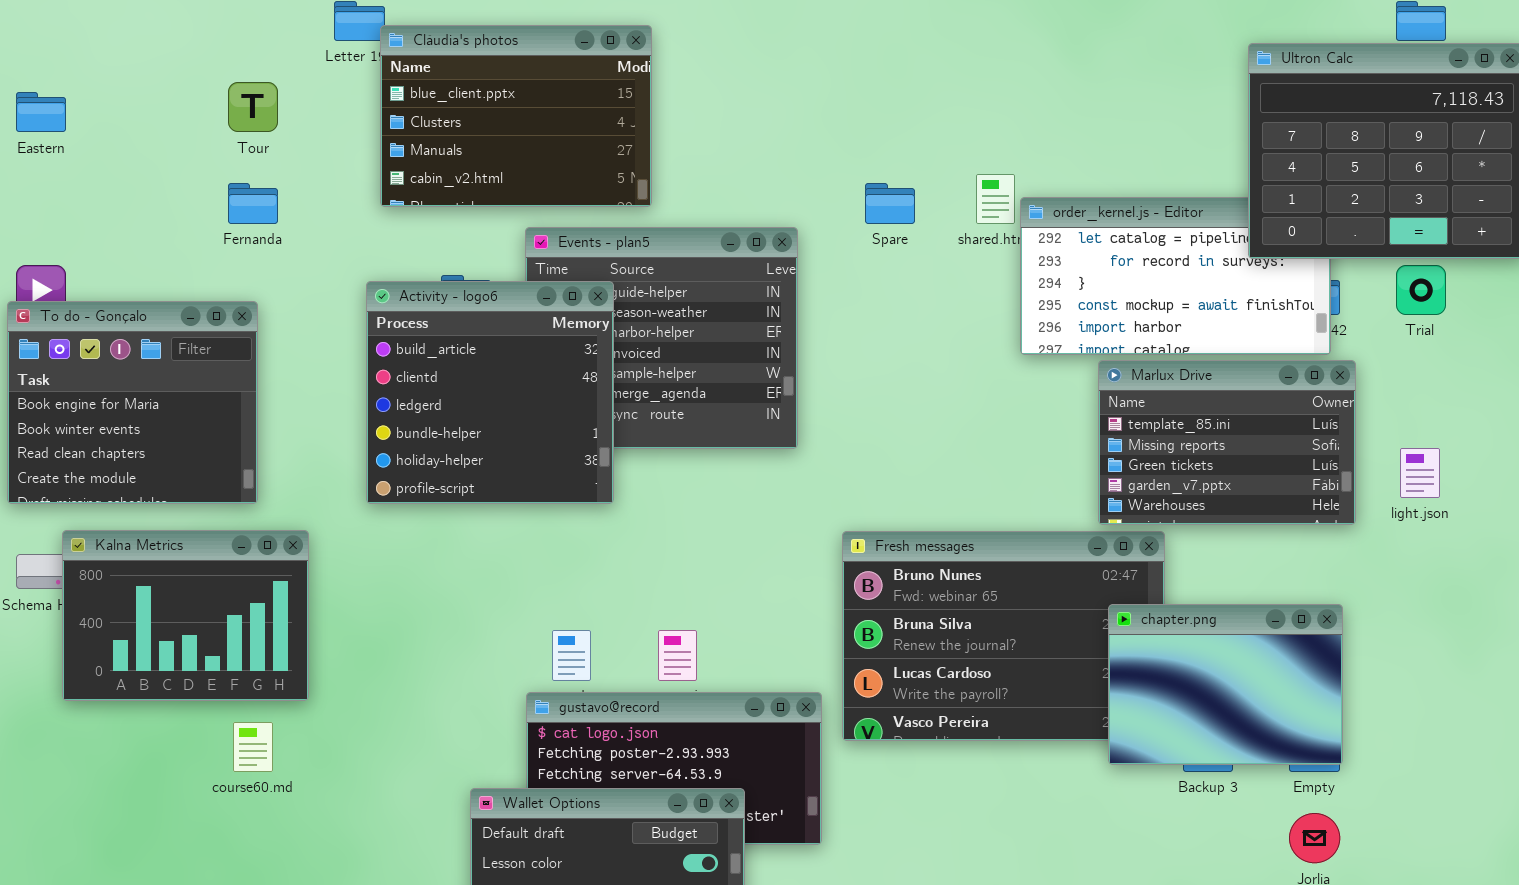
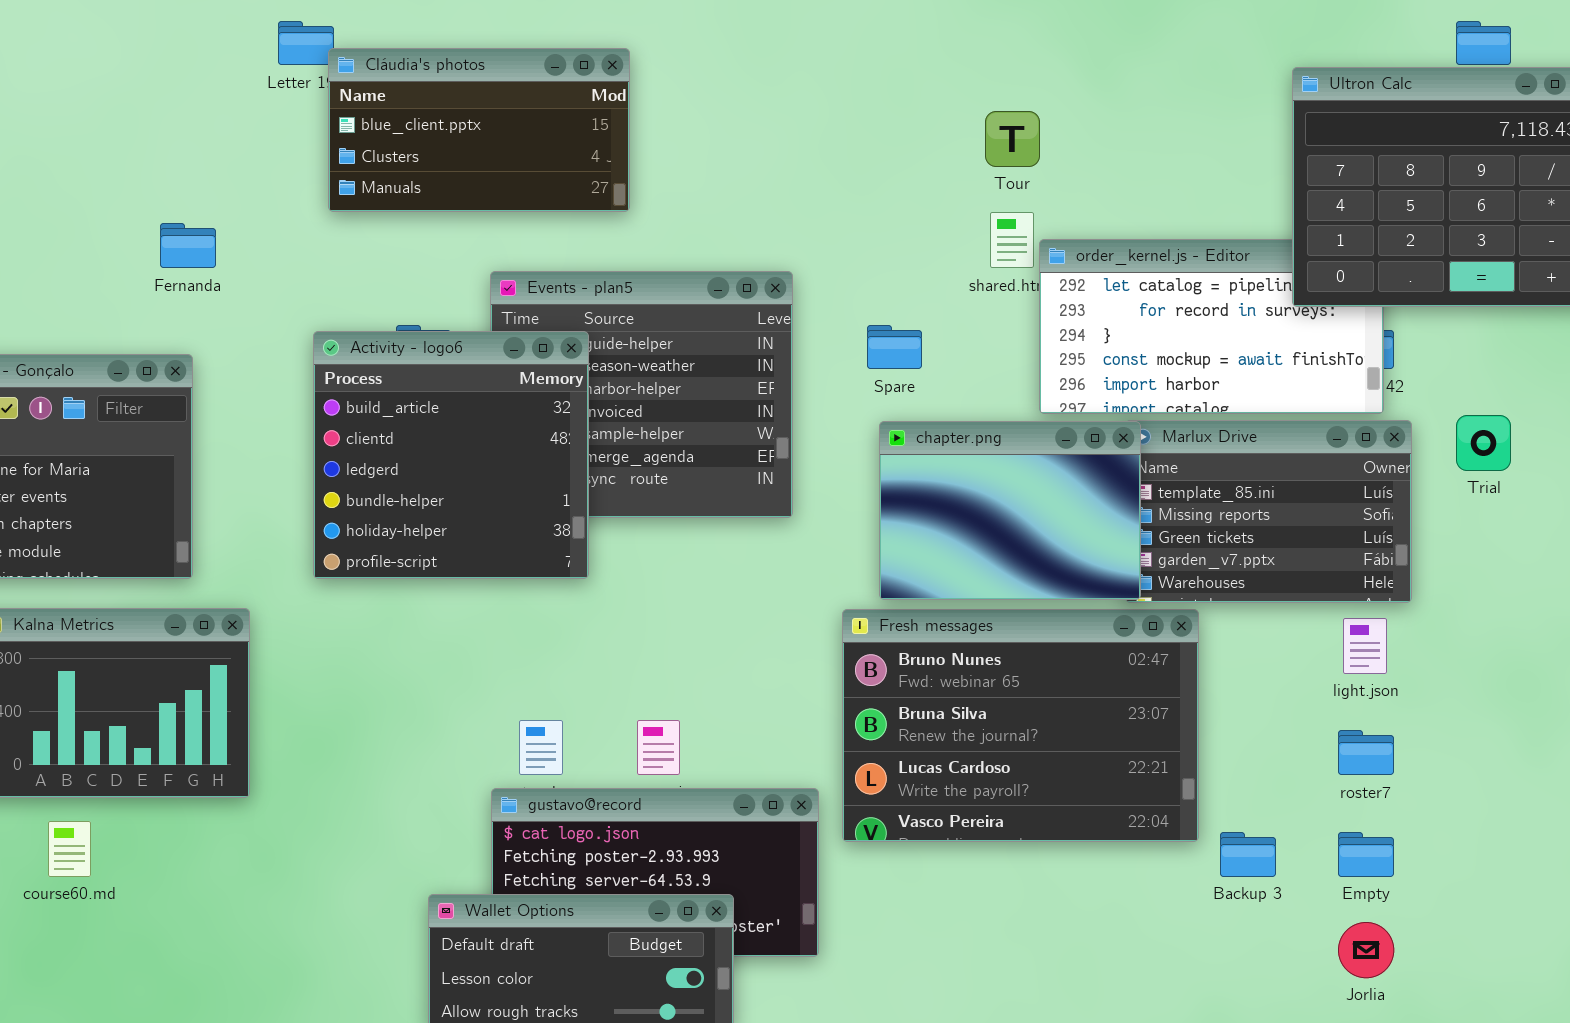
Cláudia's photos: [380,25,652,207] -> [328,48,630,212], resized
Tour: [228,82,278,132] -> [985,111,1040,167], moved
Spare: [865,183,915,224] -> [867,325,922,369], moved
Trial: [1396,265,1446,315] -> [1456,415,1511,471], moved
light.json: [1400,448,1440,498] -> [1343,618,1387,674], moved
chapter.png: [1108,604,1343,765] -> [879,421,1141,600], moved
course60.md: [233,722,273,772] -> [48,821,91,877], moved

